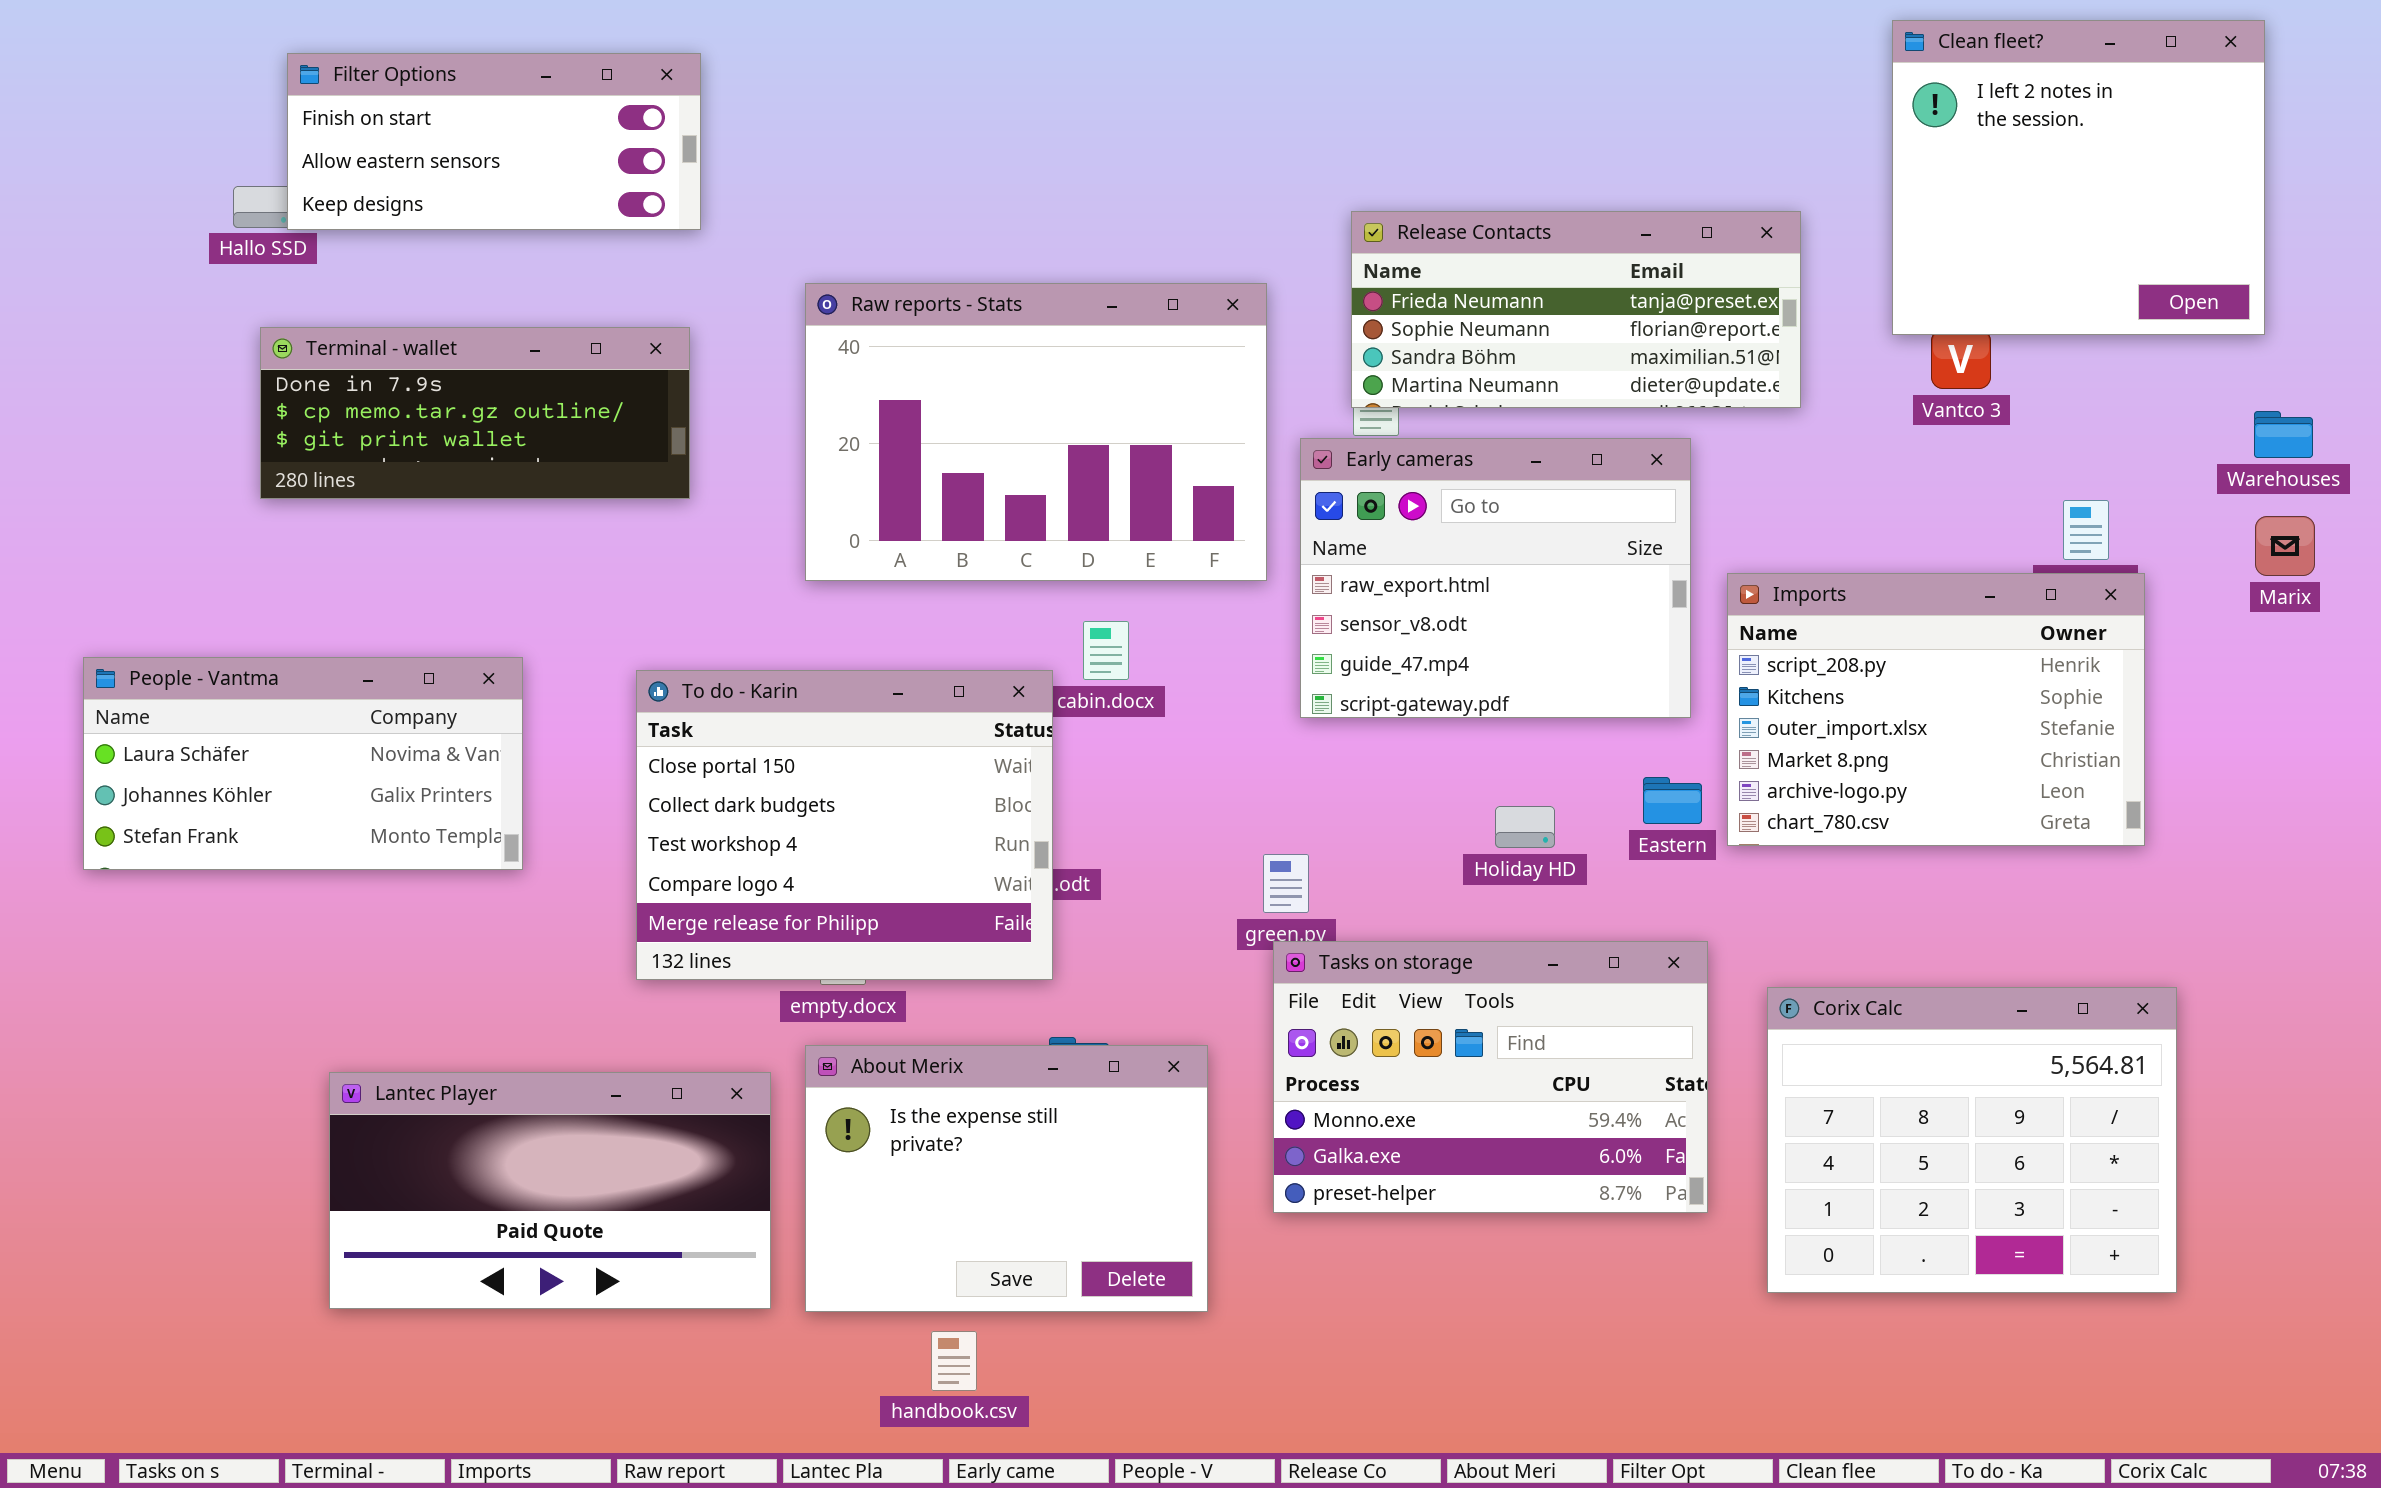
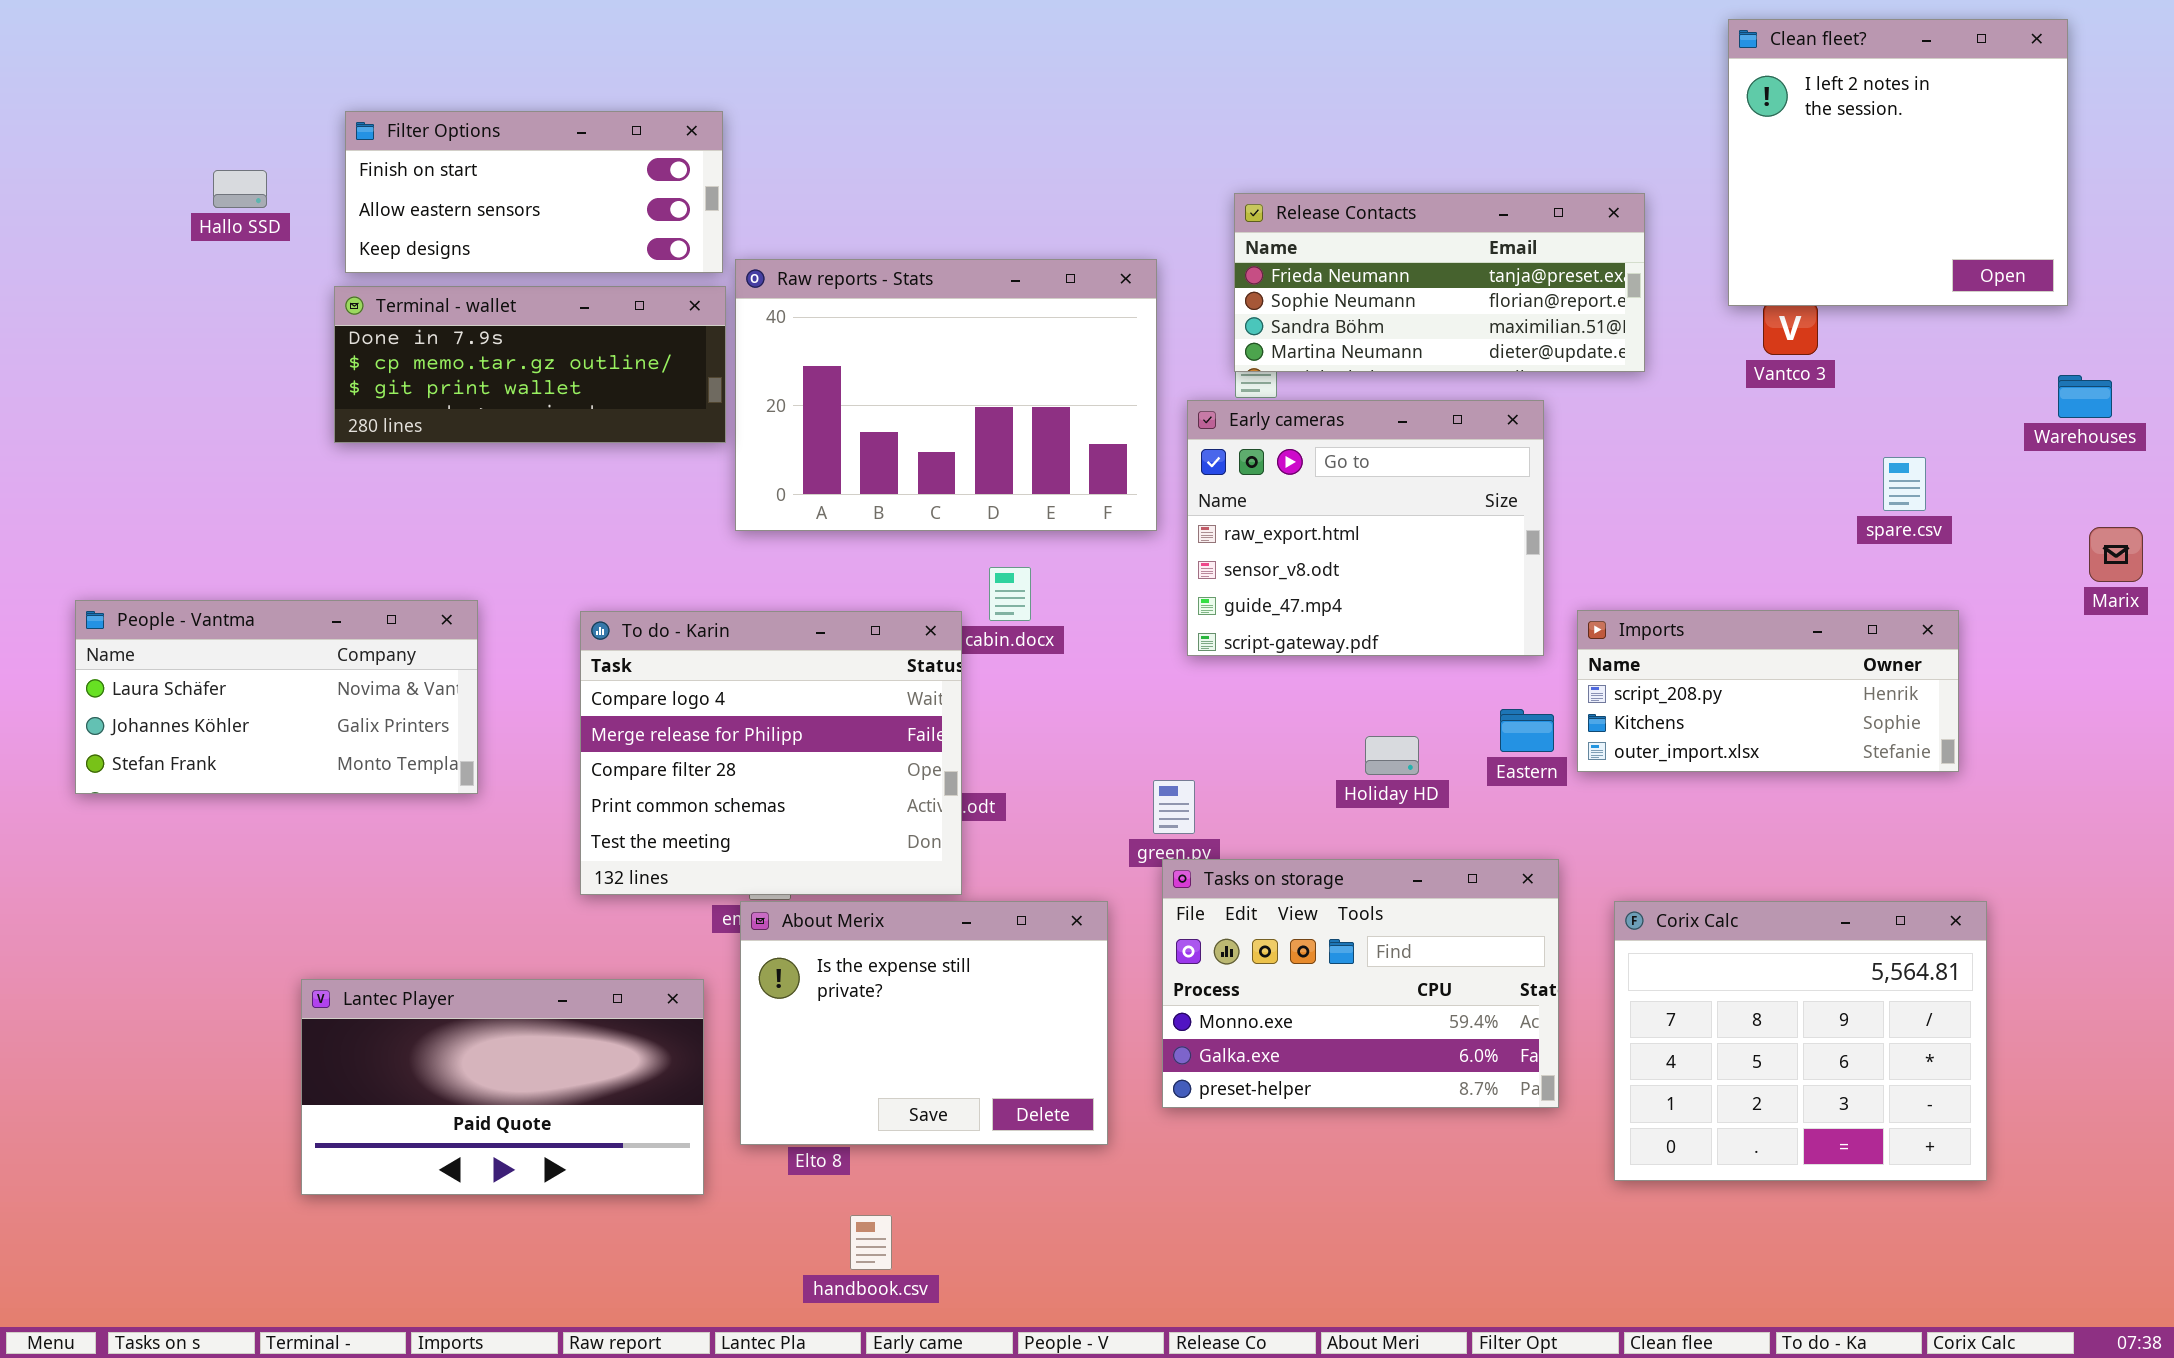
Filter Options: [287,53,701,230] -> [345,111,723,273], moved
Terminal - wallet: [260,327,690,499] -> [334,286,726,443], moved
Marix: [2255,516,2315,576] -> [2089,527,2143,582], moved
Imports: [1727,573,2145,846] -> [1577,610,1959,772], resized
To do - Karin: [636,670,1053,980] -> [580,611,962,895], scrolled down 3 rows
About Merix: [805,1045,1208,1312] -> [740,901,1108,1145], moved

